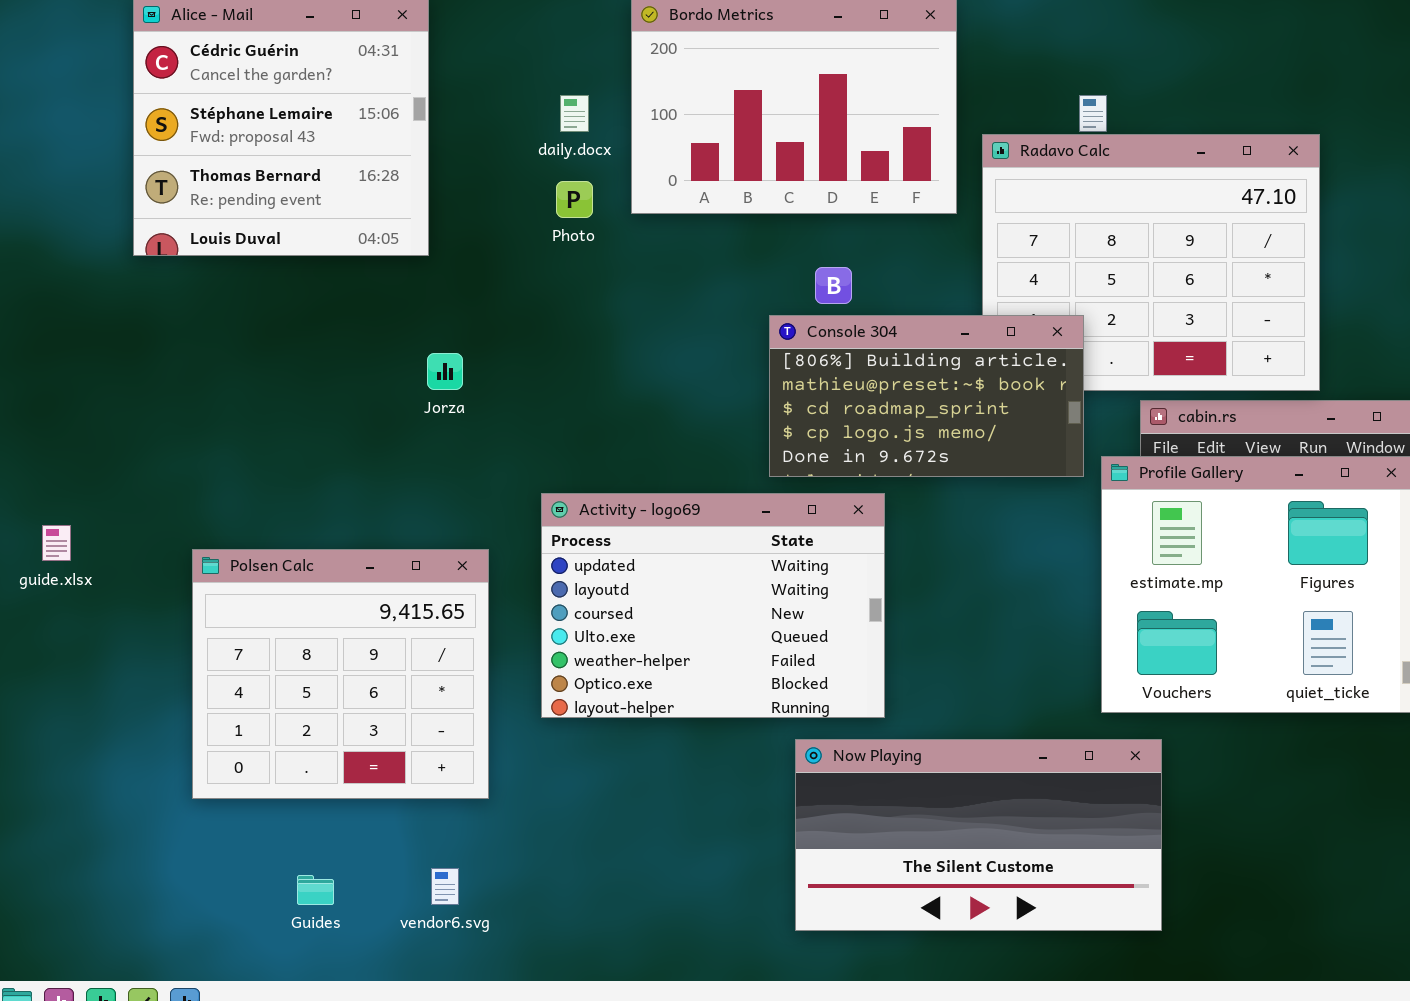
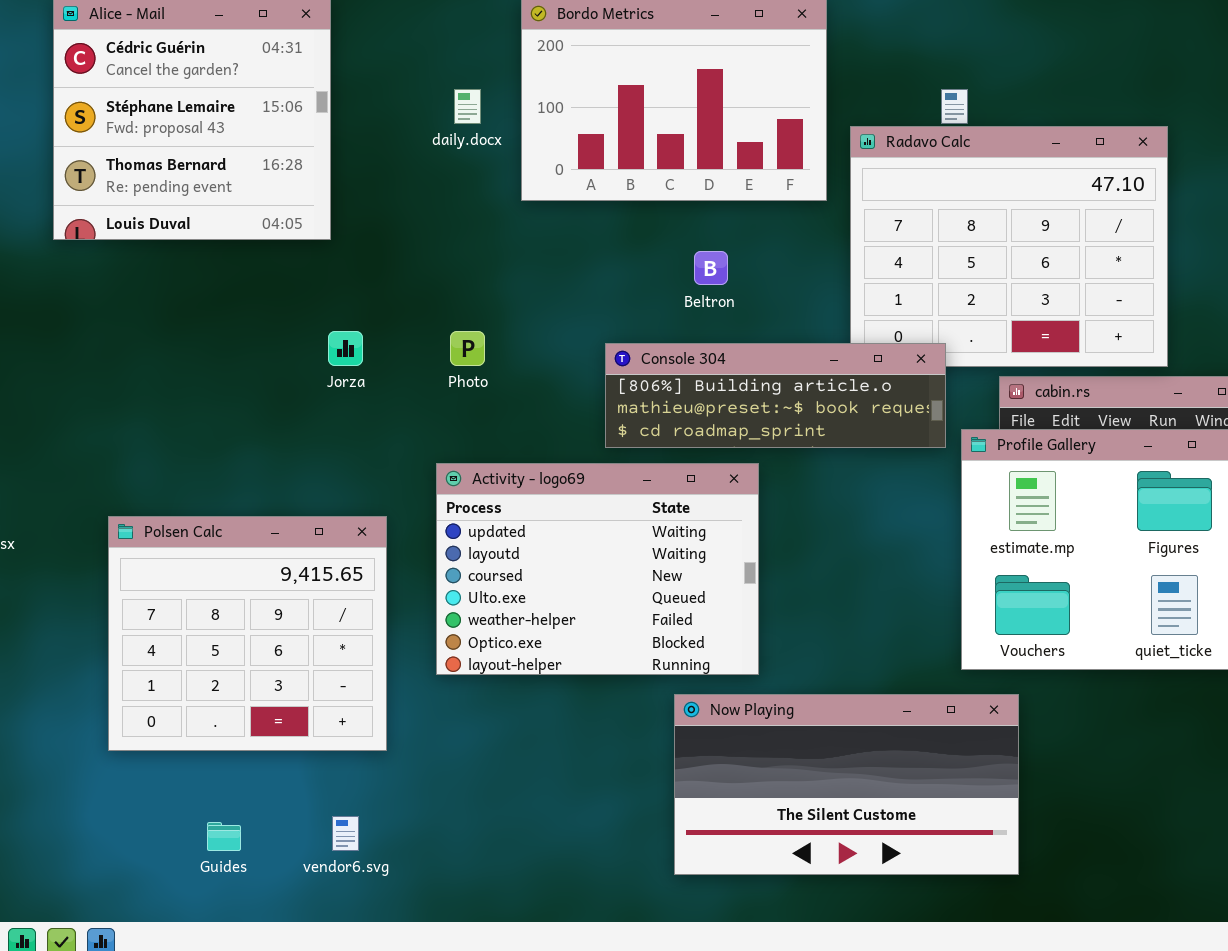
Photo: [556,181,593,218] -> [450,331,485,366], moved
Console 304: [769,315,1084,477] -> [605,343,946,448], resized

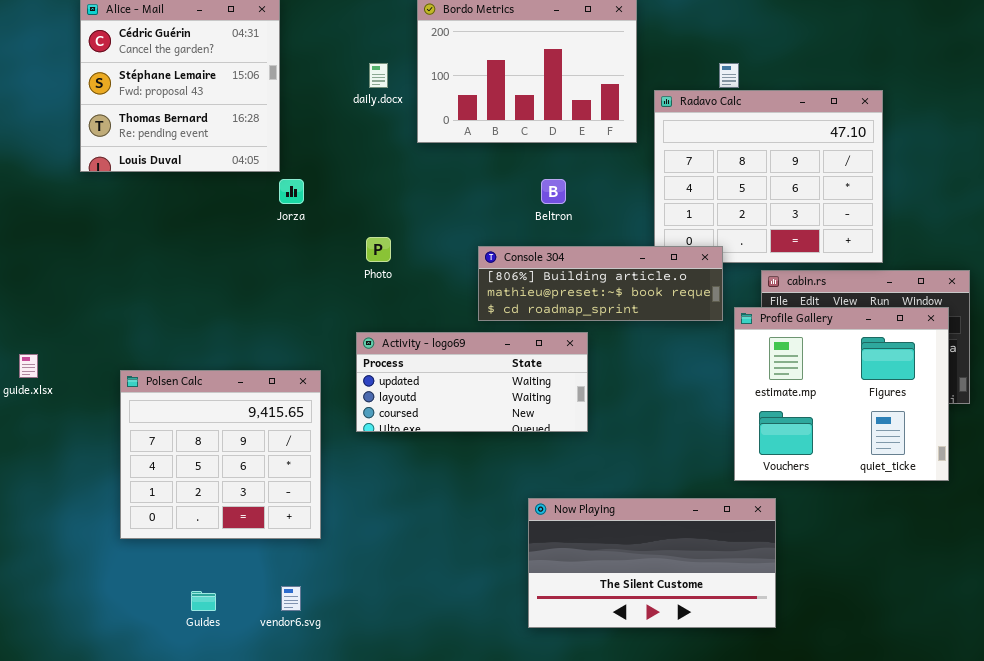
Jorza: [328,331,363,366] -> [279,179,304,204], moved
Activity - logo69: [436,463,759,675] -> [356,332,588,432], resized

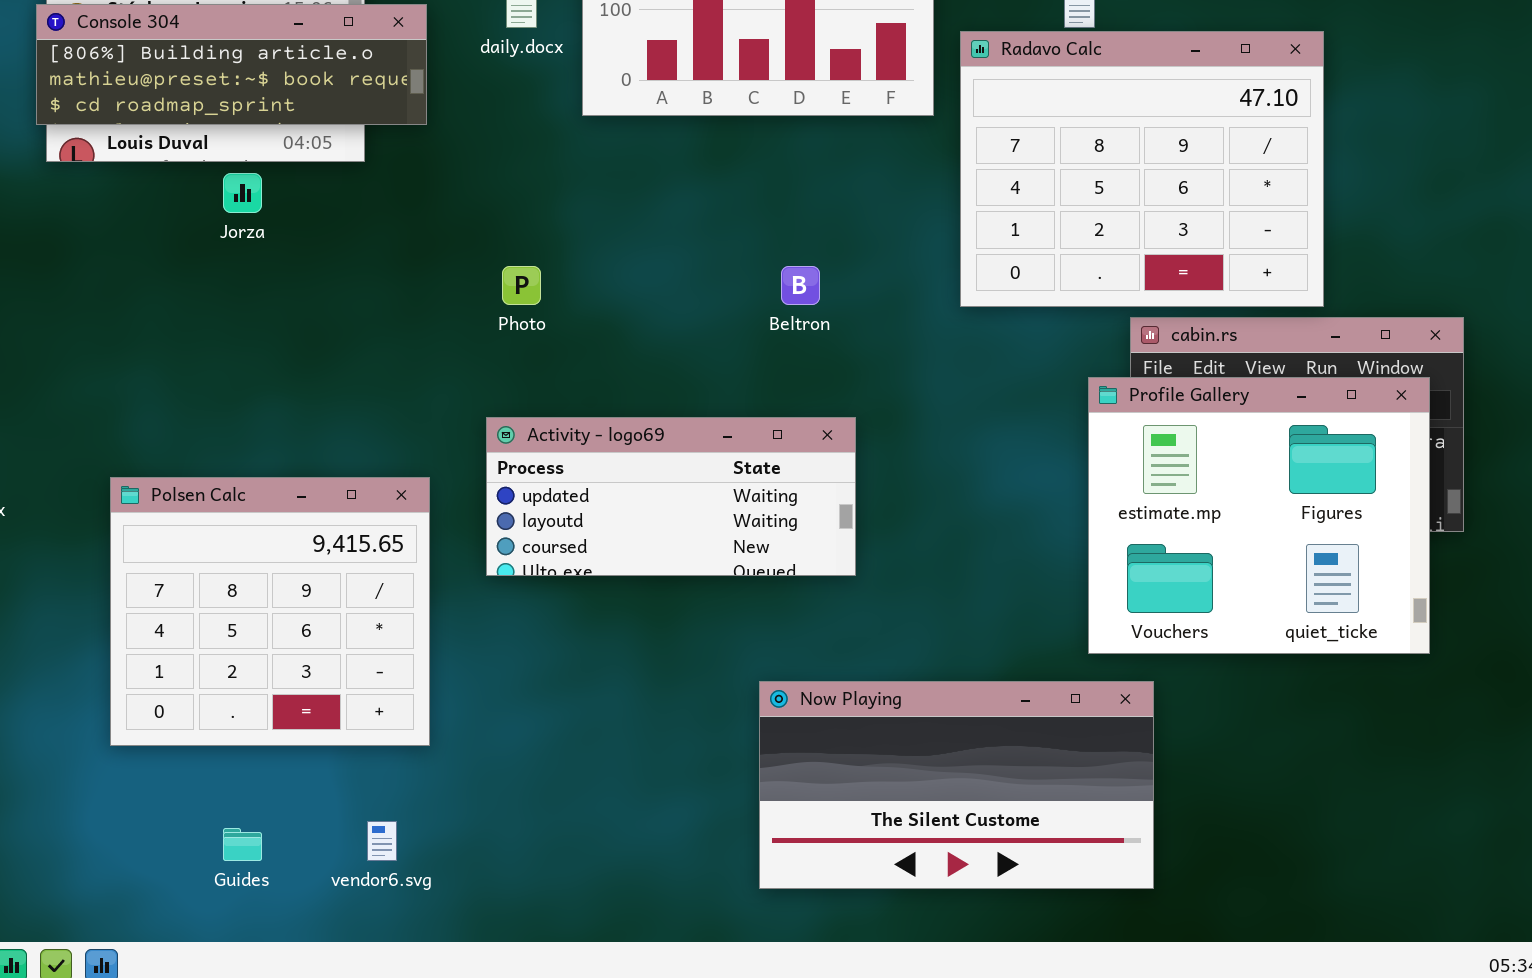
Jorza: [279,179,304,204] -> [223,173,262,213], moved
Beltron: [541,179,566,204] -> [781,266,820,305], moved
Console 304: [478,246,723,321] -> [36,4,427,125], moved

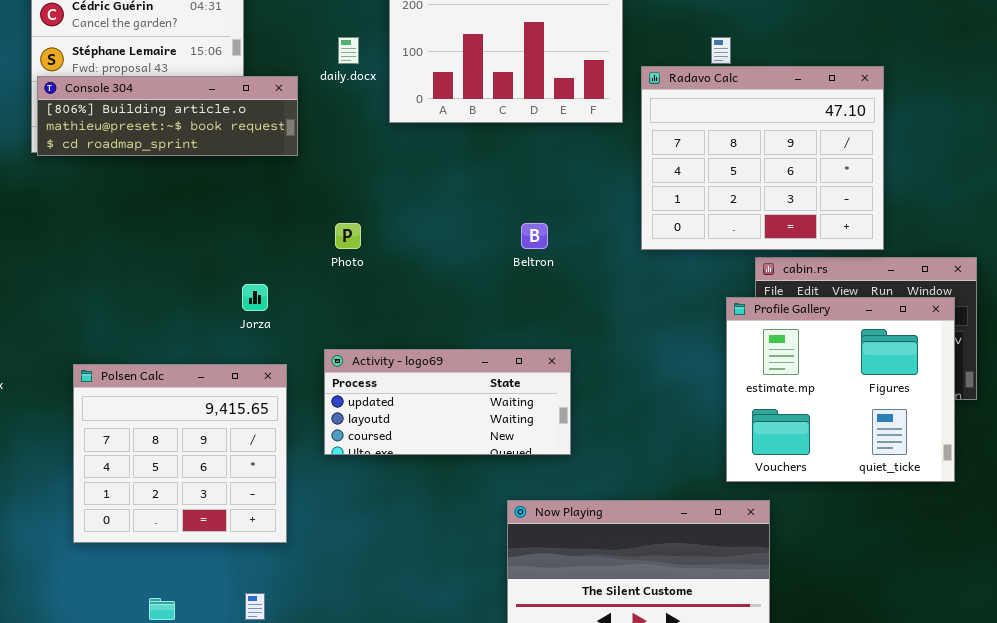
Console 304: [36,4,427,125] -> [37,76,298,156], moved
Jorza: [223,173,262,213] -> [242,284,268,311], moved
Activity - logo69: [486,417,856,576] -> [324,349,571,455], moved

